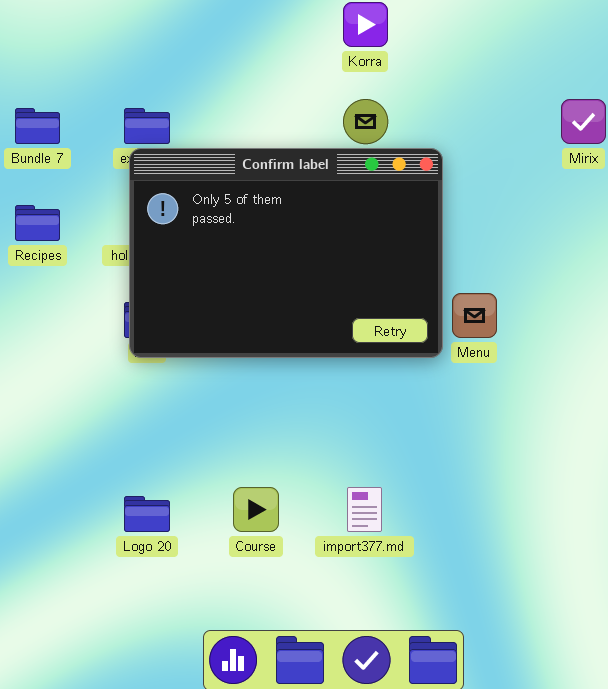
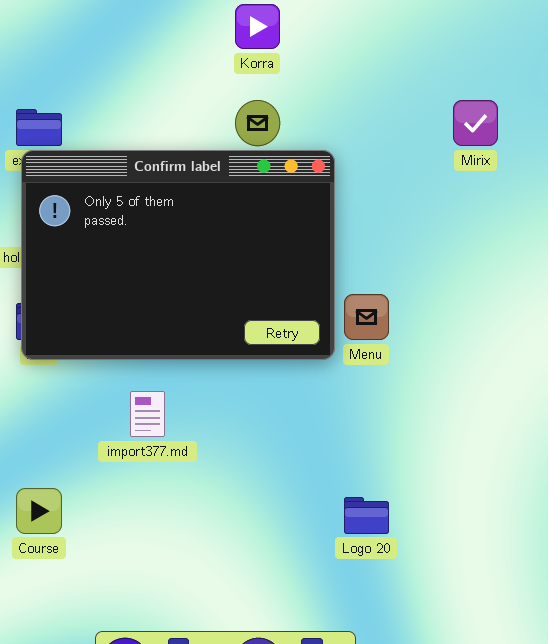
Course: [233,487,279,532] -> [16,488,62,534], moved
import377.md: [347,487,382,532] -> [130,391,165,437], moved
Logo 20: [124,496,170,532] -> [344,497,389,534], moved

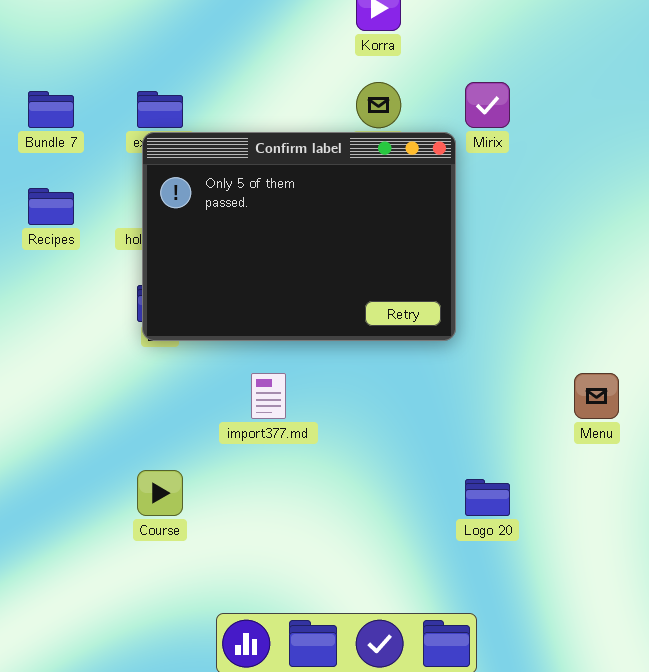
Mirix: [453,100,498,146] -> [465,82,510,128], moved
Menu: [344,294,389,340] -> [574,373,619,419], moved

